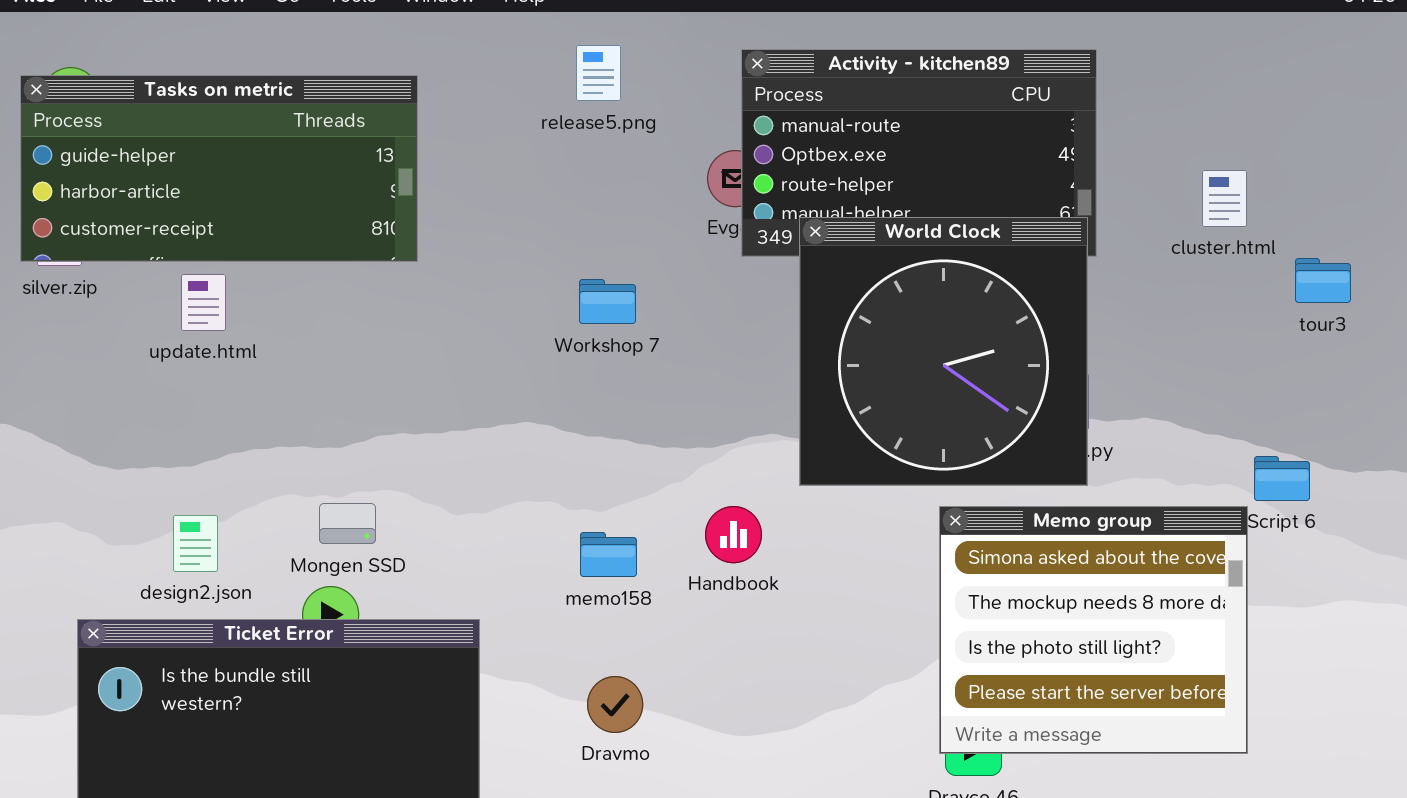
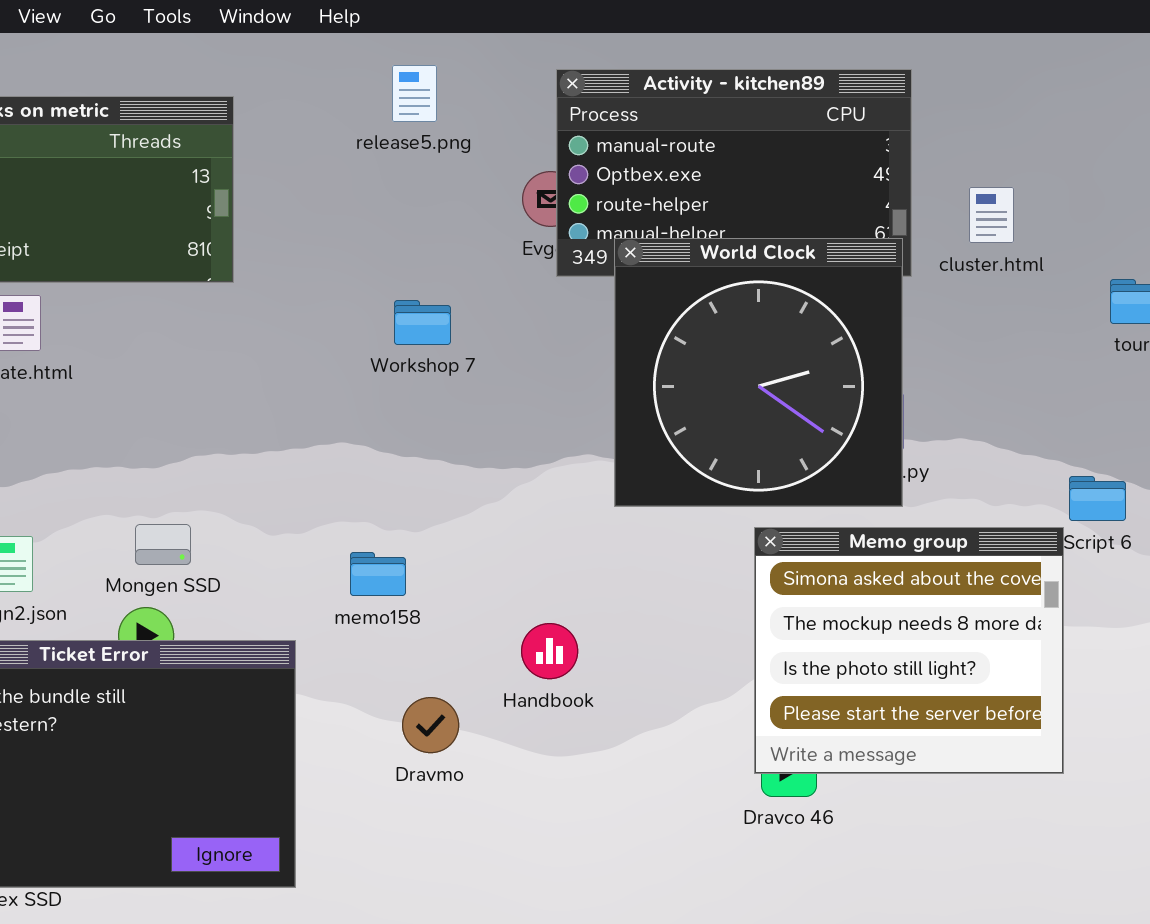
cluster.html: [1202,170,1247,227] -> [969,187,1014,243], moved
Handbook: [705,506,762,563] -> [521,623,578,679], moved
memo158: [580,532,637,577] -> [350,552,406,596], moved

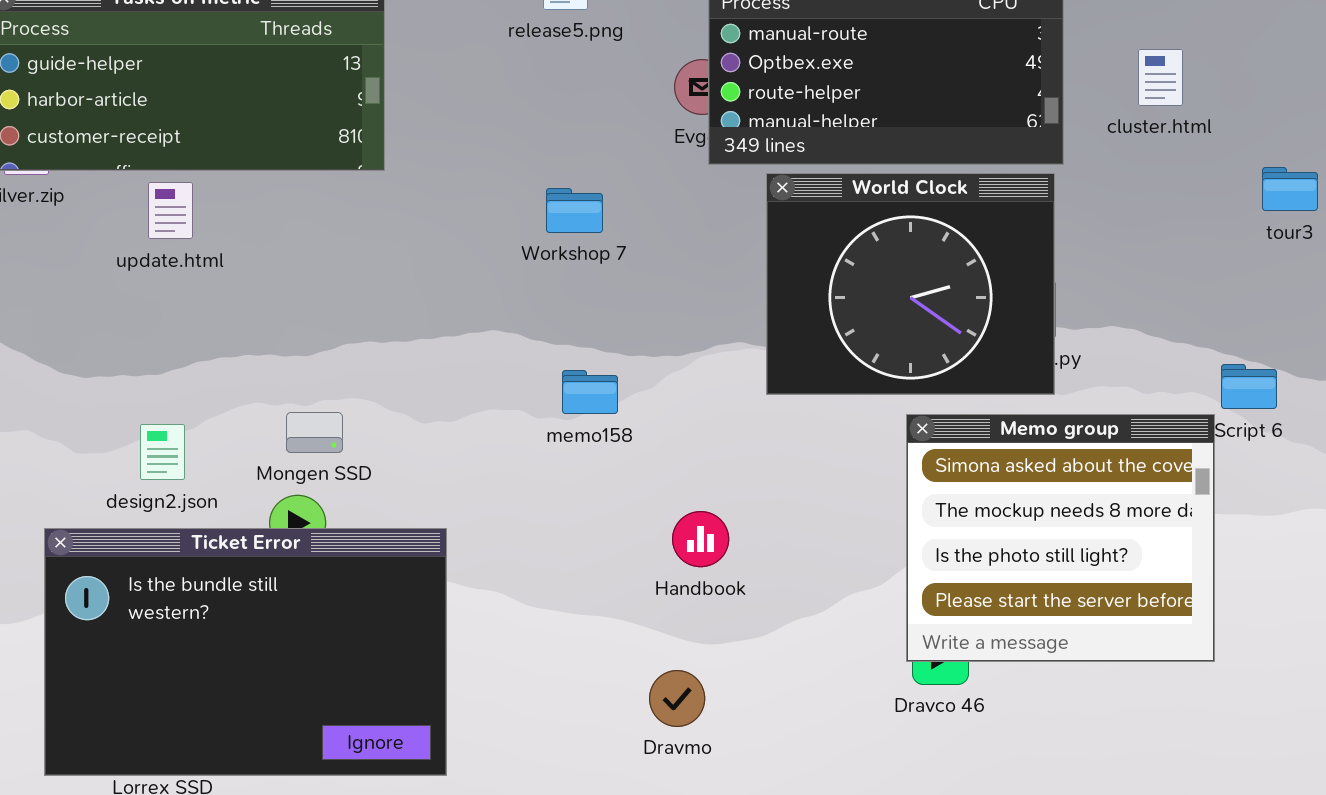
cluster.html: [969,187,1014,243] -> [1138,49,1183,106], moved
World Clock: [614,238,903,507] -> [766,173,1055,395], resized
memo158: [350,552,406,596] -> [562,370,618,414], moved
Dravmo: [402,697,459,753] -> [649,670,705,727], moved

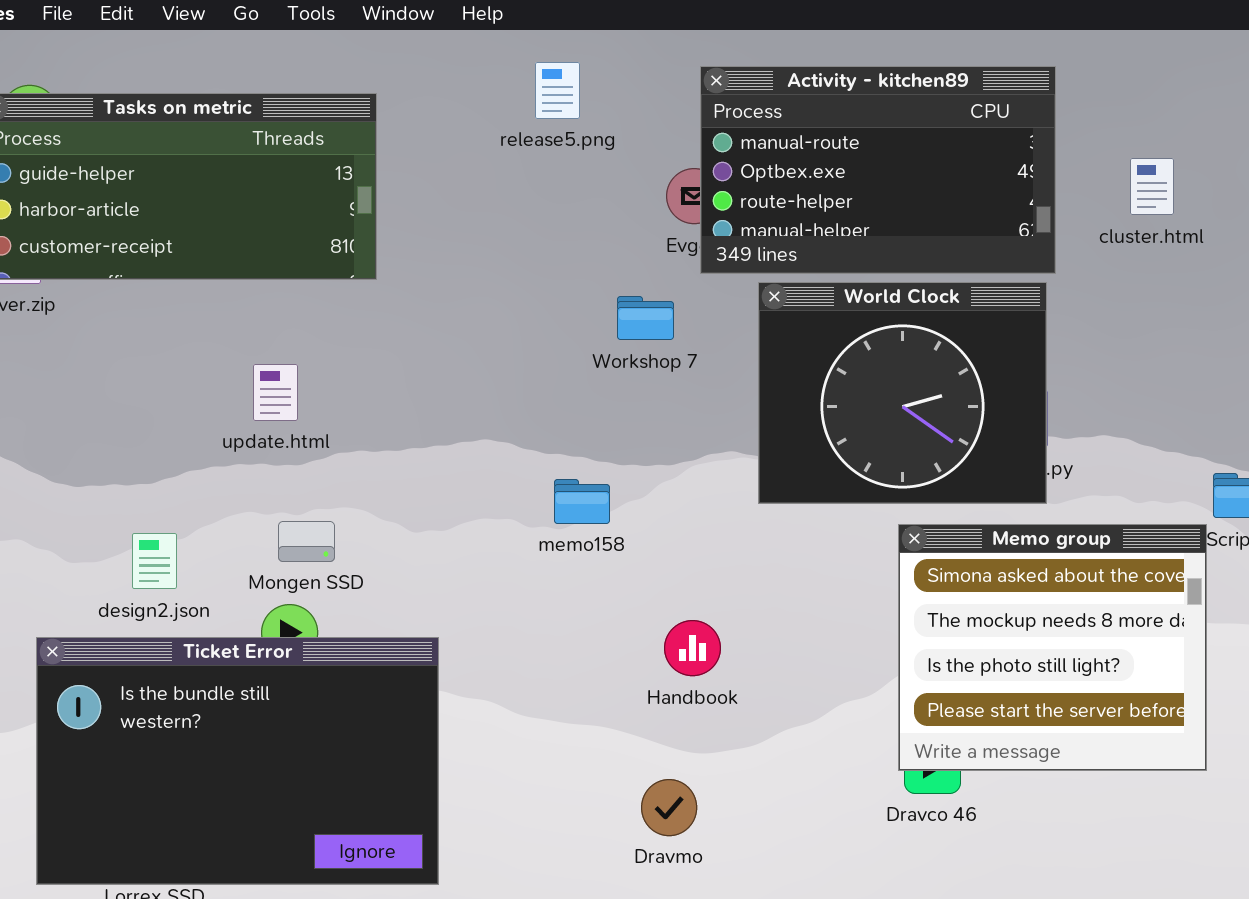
update.html: [148,182,193,239] -> [253,364,298,421], moved
Workshop 7: [546,188,603,233] -> [617,296,674,340], moved

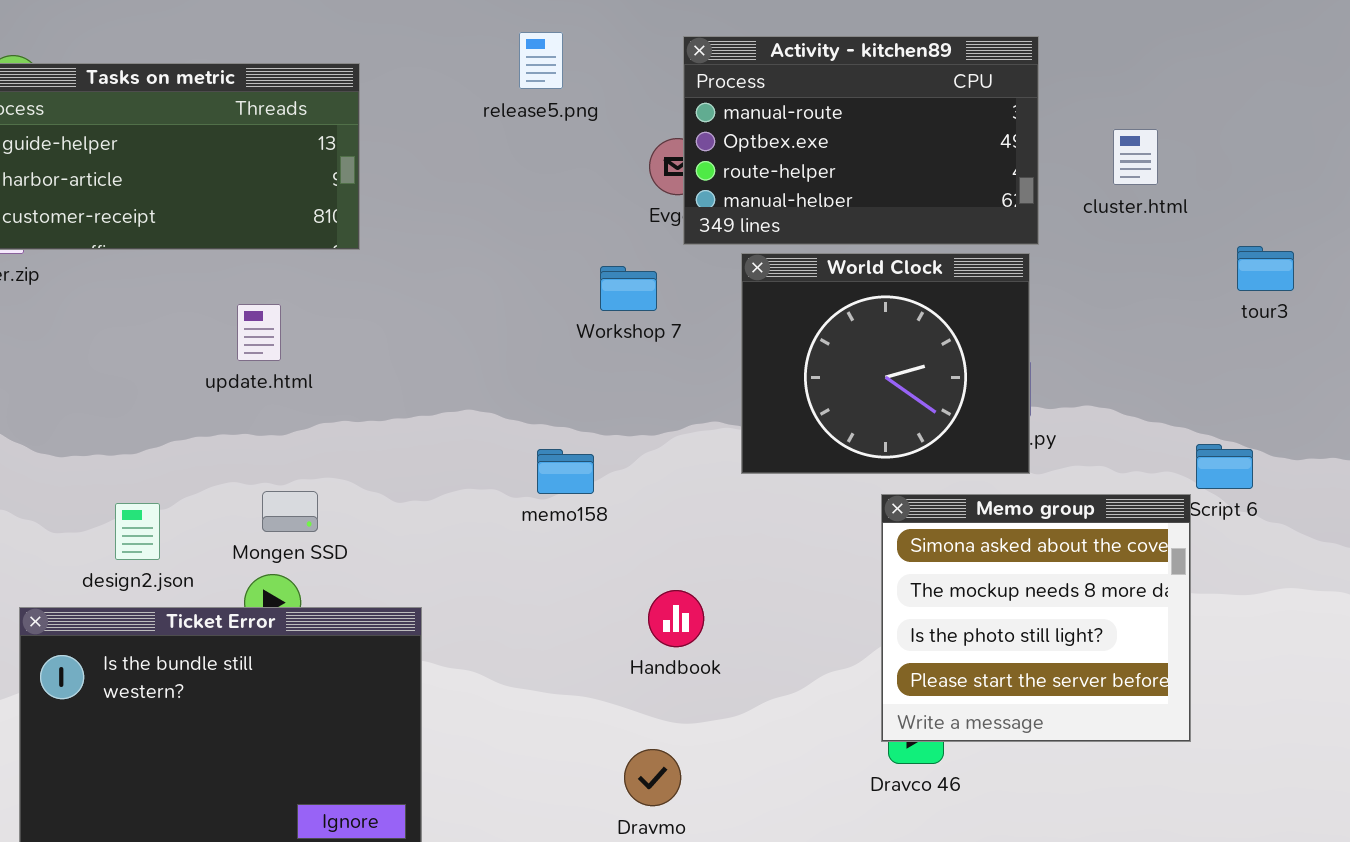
update.html: [253,364,298,421] -> [237,304,281,361], moved

